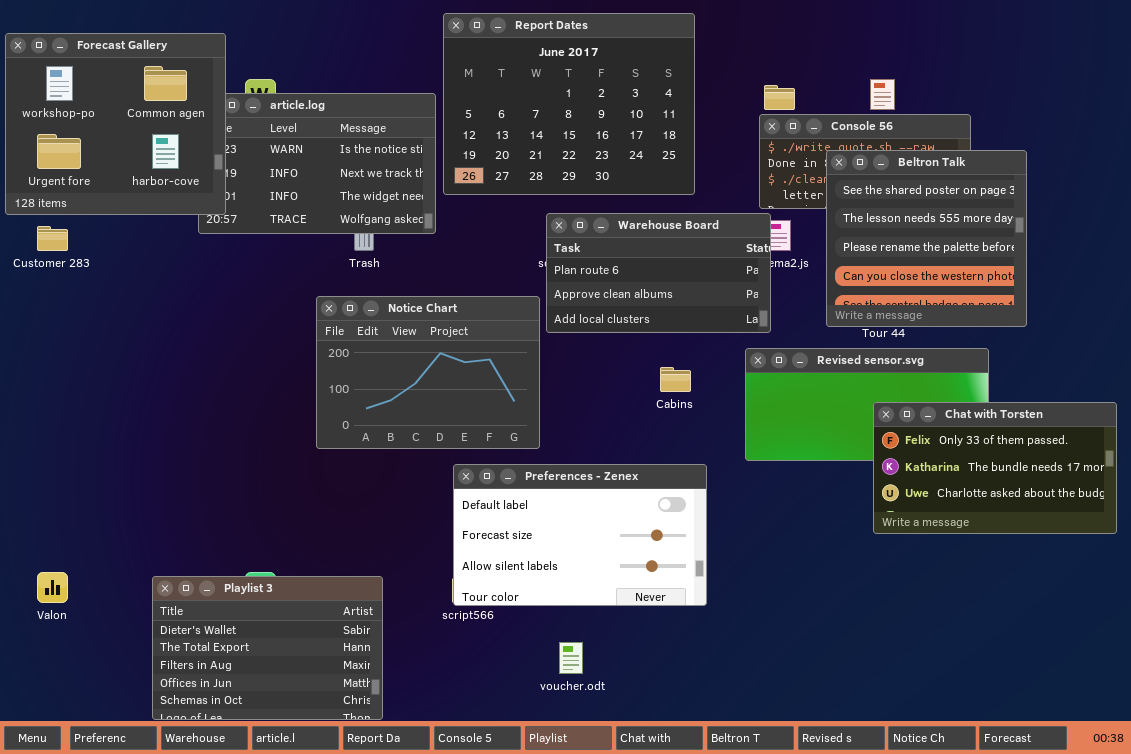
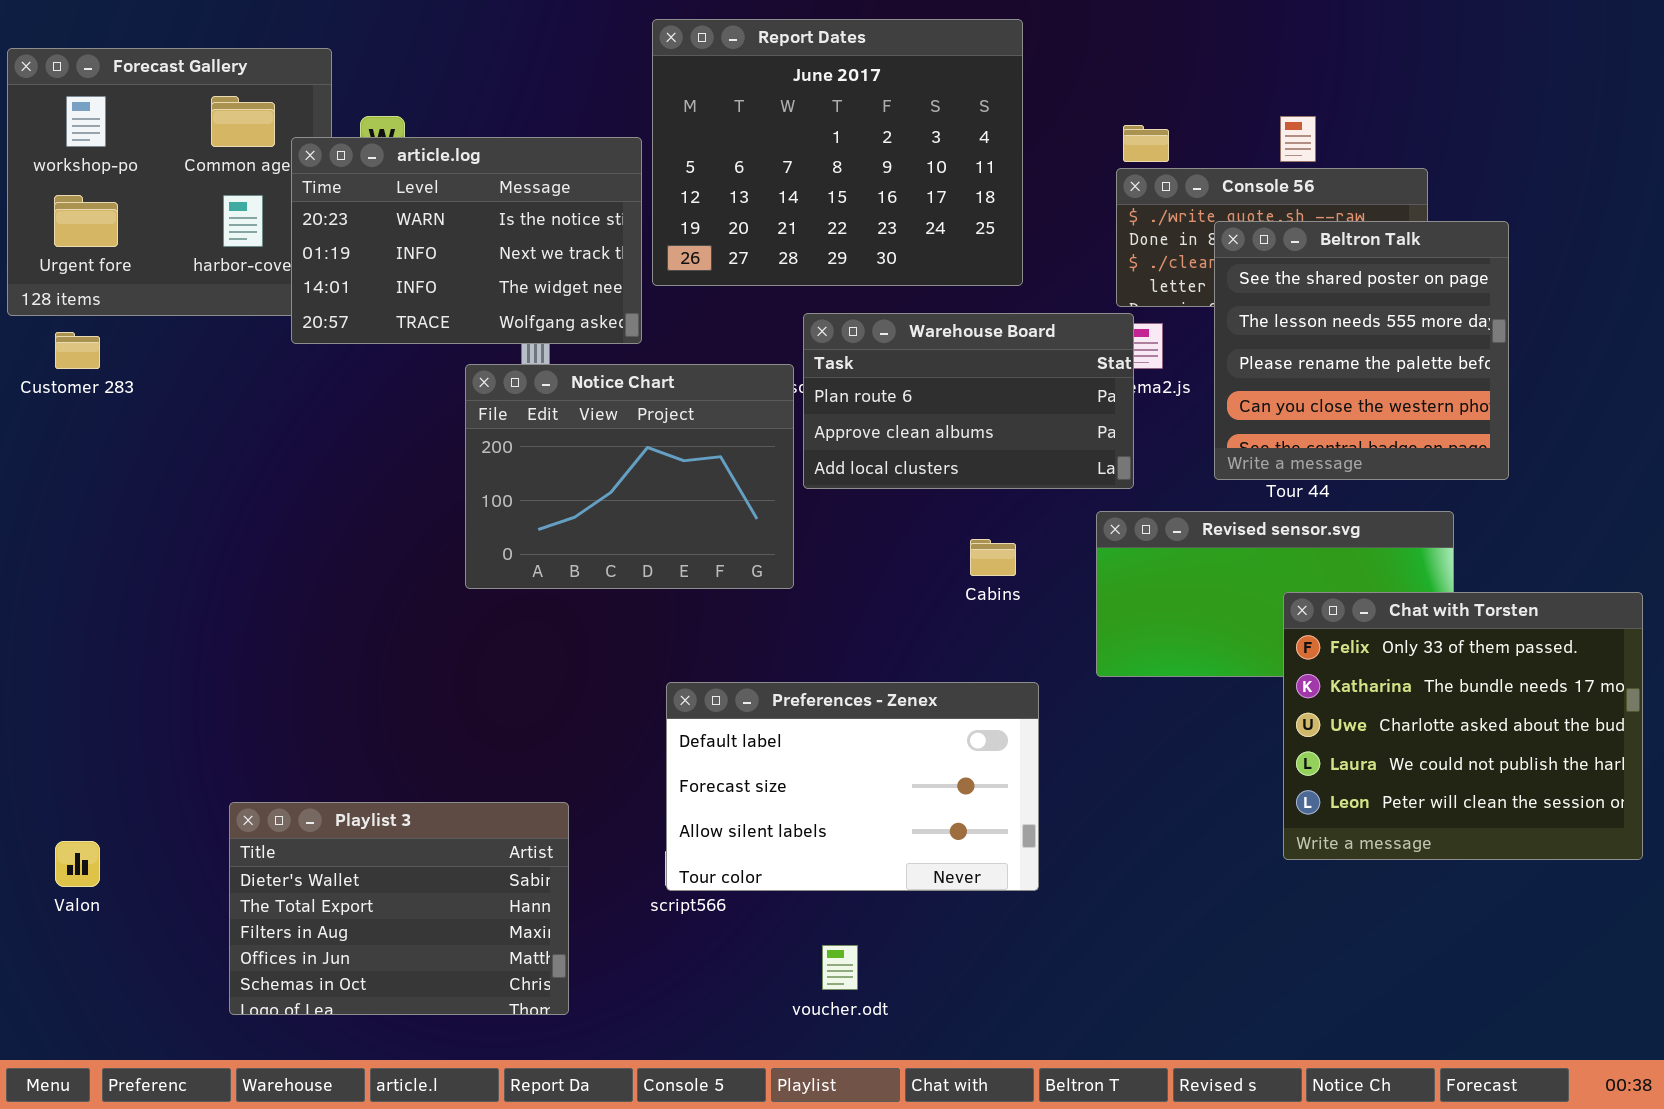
article.log: [198,93,436,234] -> [291,137,642,344], raised
Notice Chart: [316,296,540,449] -> [465,364,794,589], moved
Chat with Torsten: [873,402,1117,534] -> [1283,592,1643,860], resized
Playlist 3: [152,576,383,720] -> [229,802,569,1015], moved

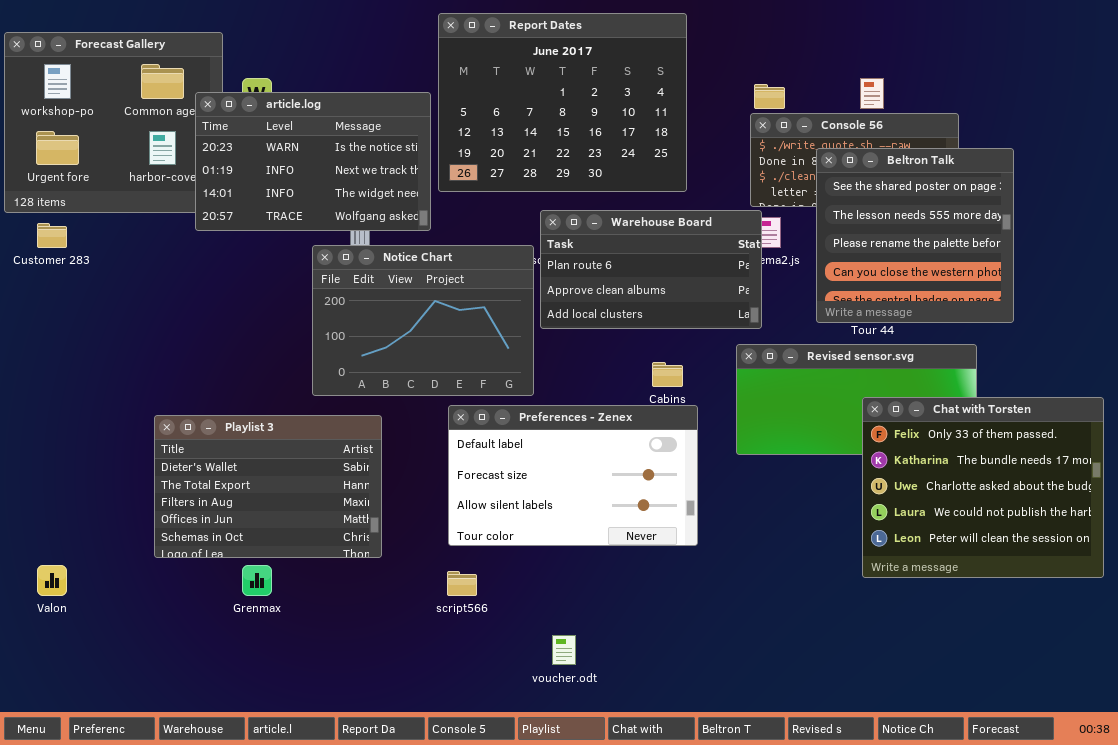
Preferences - Zenex: [666,682,1039,891] -> [448,405,698,546], moved
Playlist 3: [229,802,569,1015] -> [154,415,382,558], moved

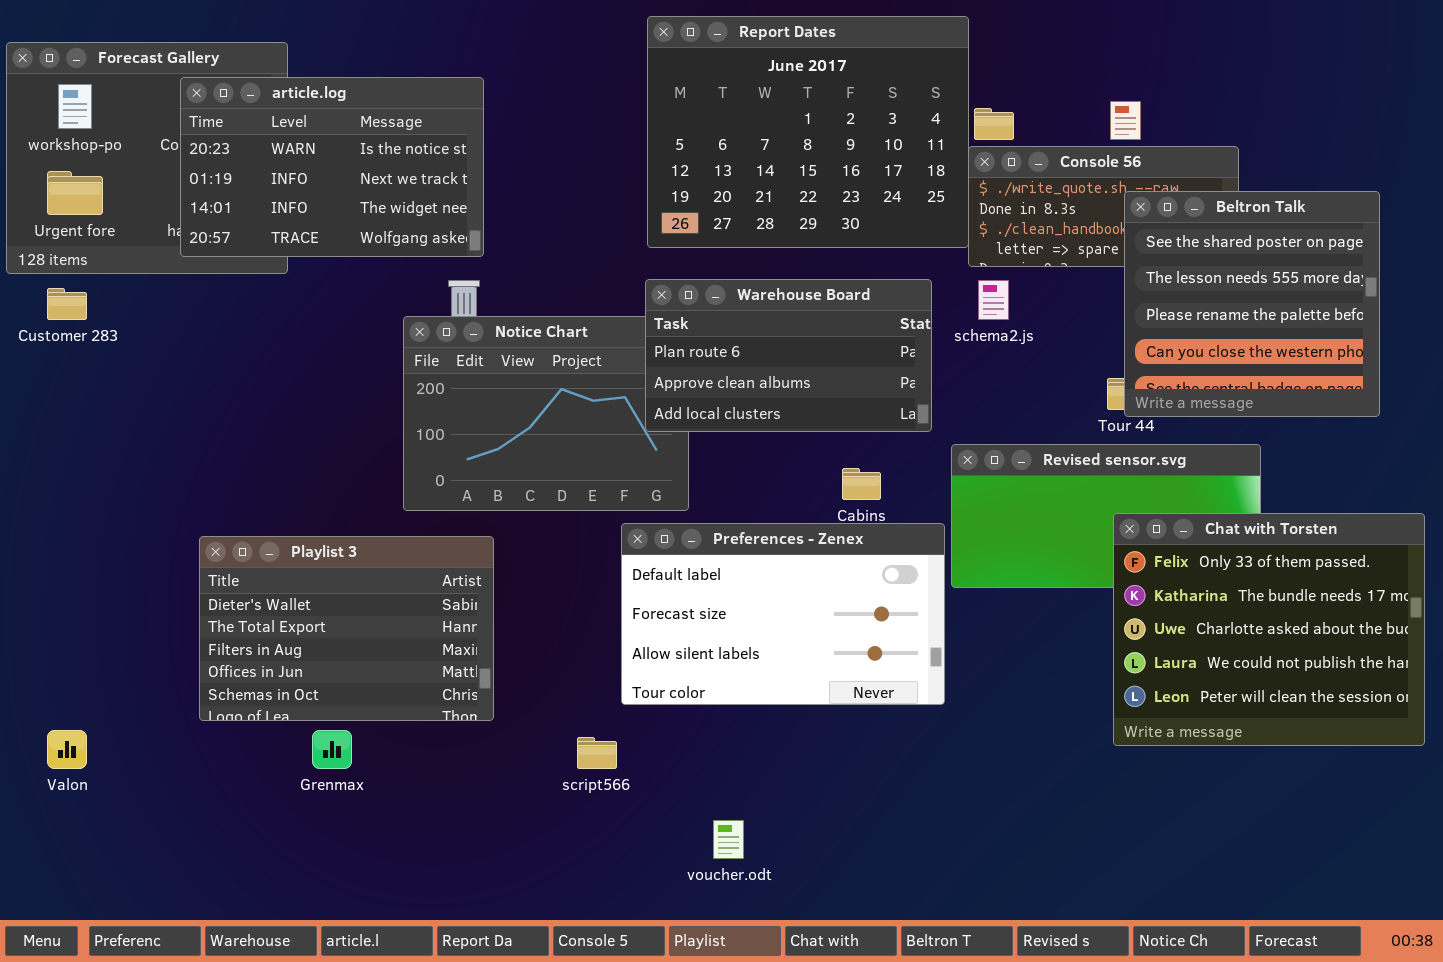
Report Dates: [438,13,687,192] -> [647,16,969,248], moved
article.log: [195,92,431,231] -> [180,77,484,257], moved
Beltron Talk: [816,148,1014,323] -> [1124,191,1380,417], moved
Warehouse Board: [540,210,762,329] -> [645,279,932,432], moved
Preferences - Zenex: [448,405,698,546] -> [621,523,945,705], moved

